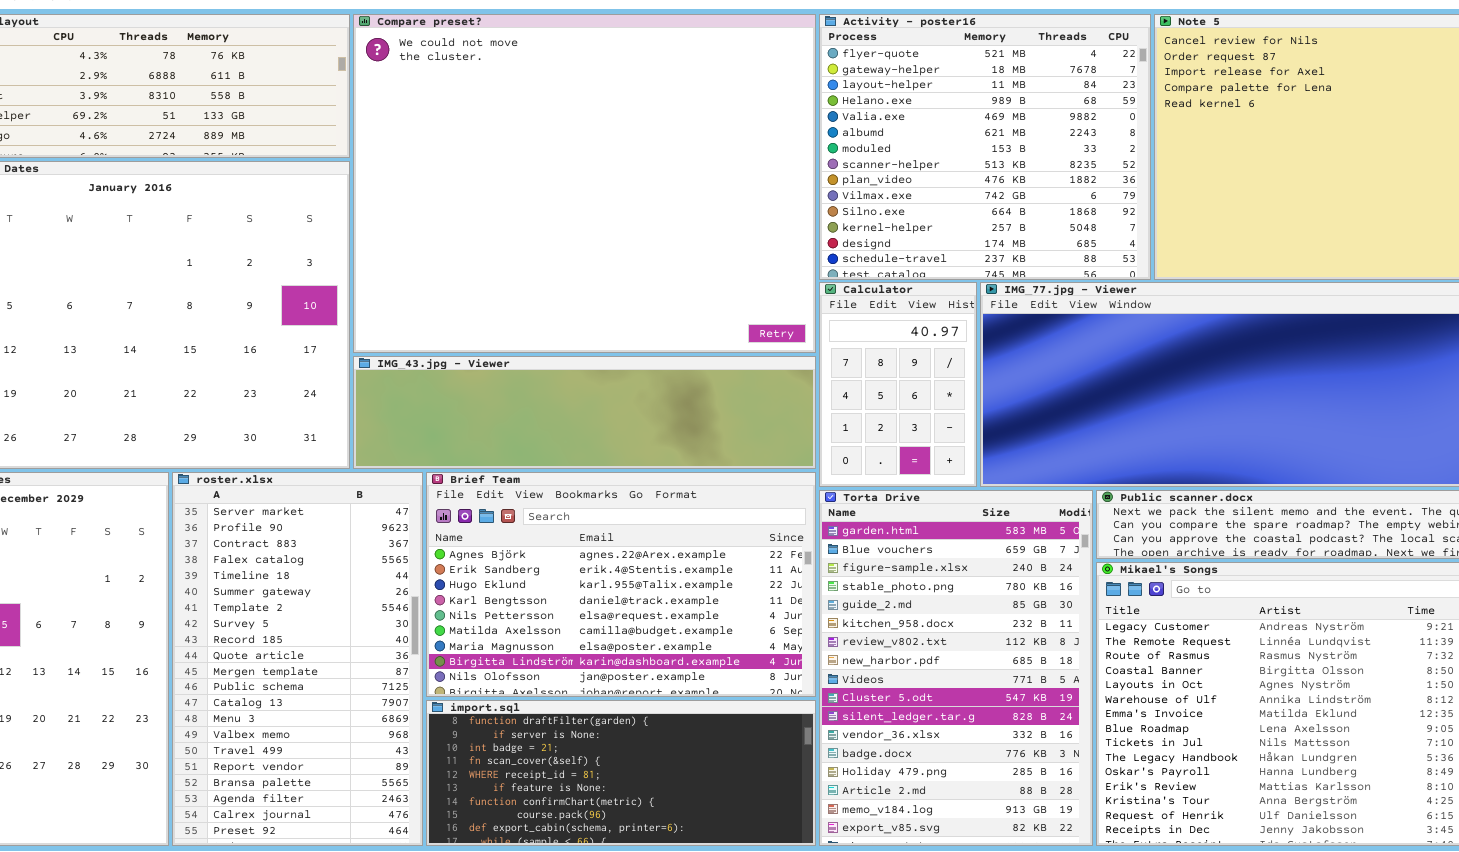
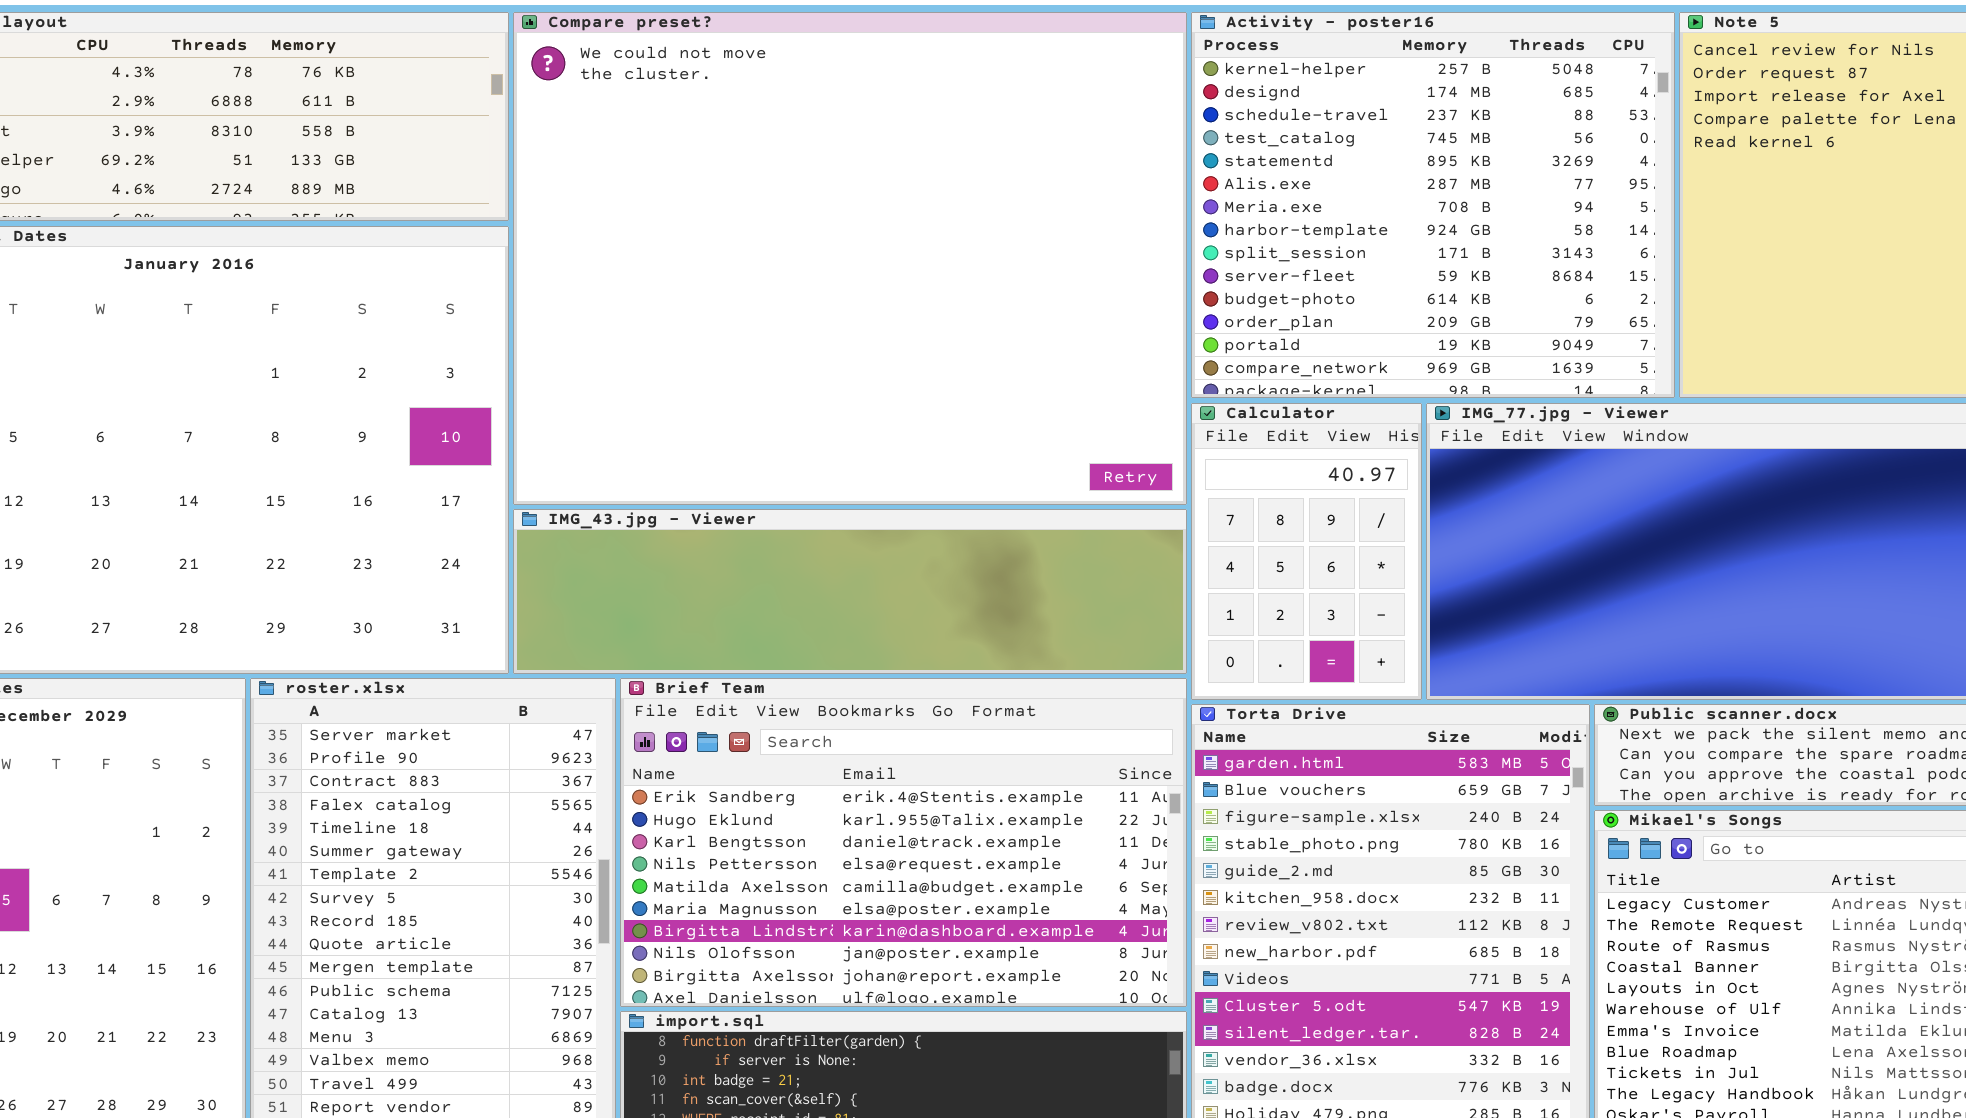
Activity - poster16: [819,14,1151,280] -> [1191,12,1675,398], scrolled down 11 rows
Brief Team: [426,472,816,697] -> [620,678,1187,1007], scrolled down 1 row

